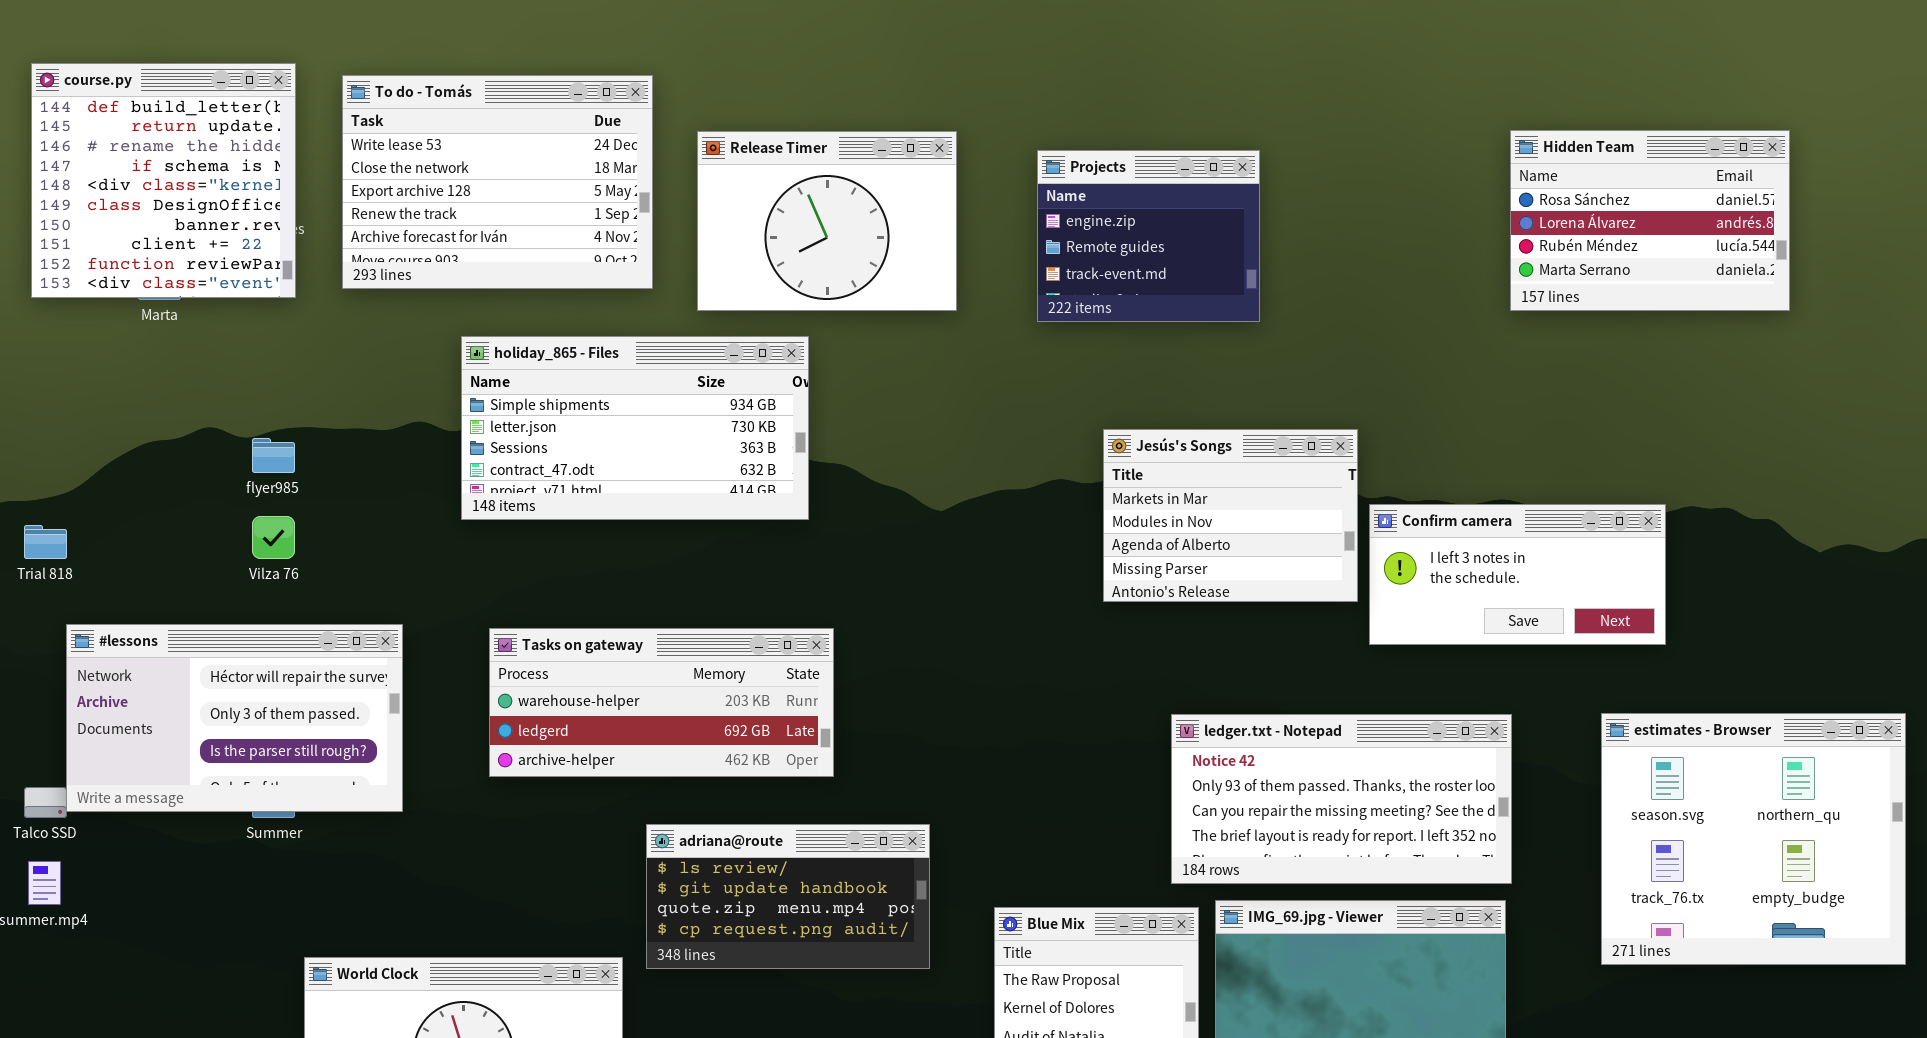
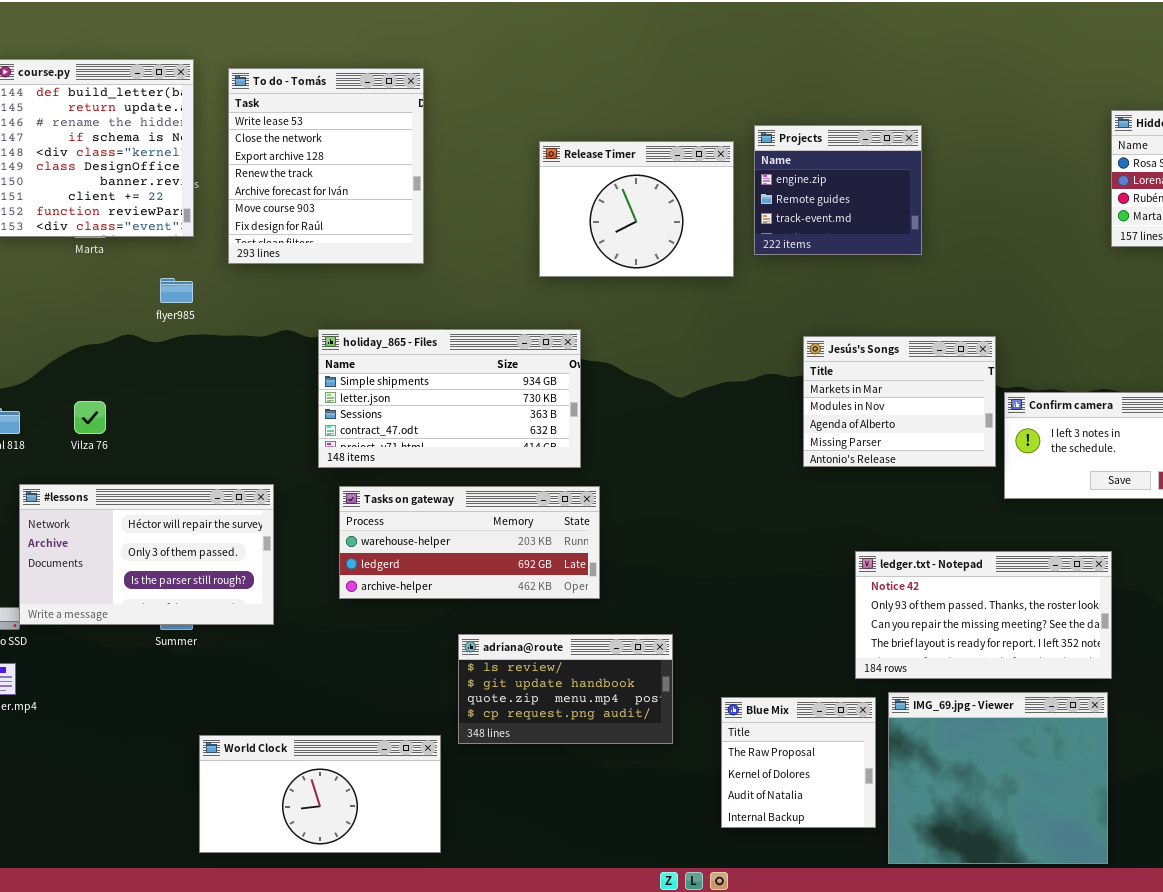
To do - Tomás: [342,75,653,289] -> [228,68,424,264], resized
Release Timer: [697,131,957,311] -> [539,141,734,277], moved
holiday_865 - Files: [461,336,809,520] -> [318,329,581,468], moved
flyer985: [252,438,295,473] -> [160,278,193,303], moved
Vilza 76: [252,516,295,559] -> [74,401,106,434], moved

